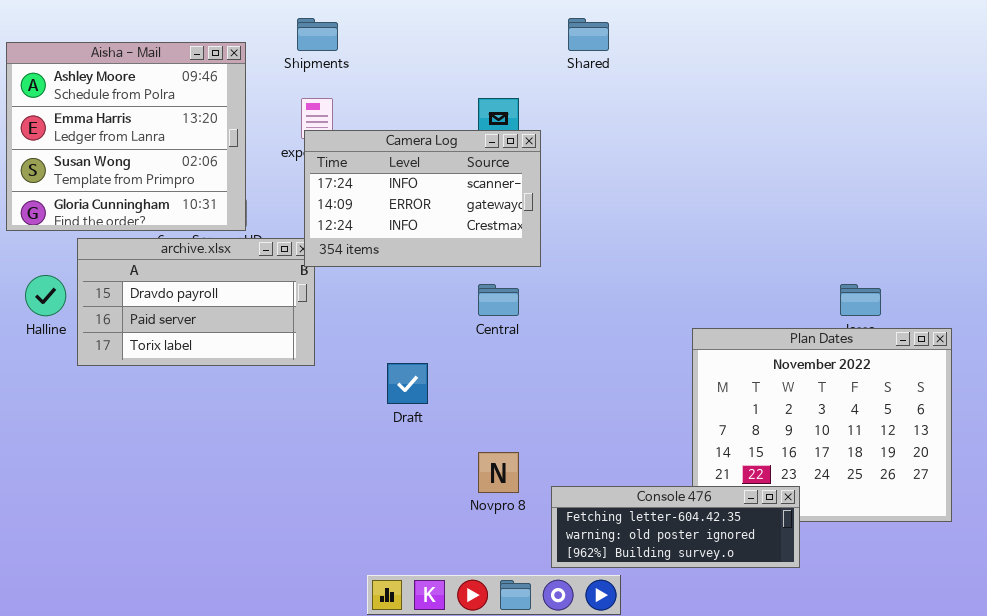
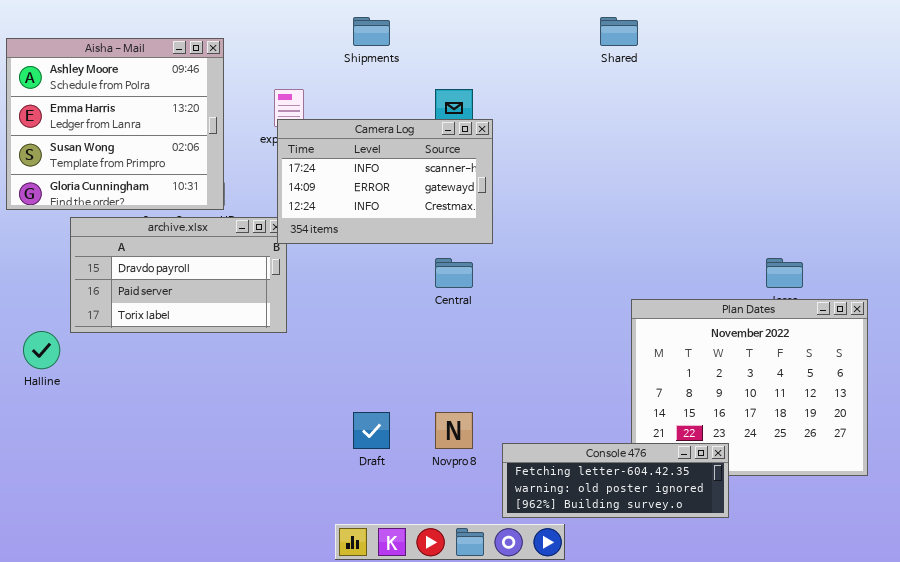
Shipments: [297,18,338,51] -> [353,17,390,46], moved
Shared: [568,18,609,51] -> [600,17,638,46], moved
Halline: [25,275,66,316] -> [23,331,60,369], moved
Draft: [387,363,428,404] -> [353,412,390,449], moved

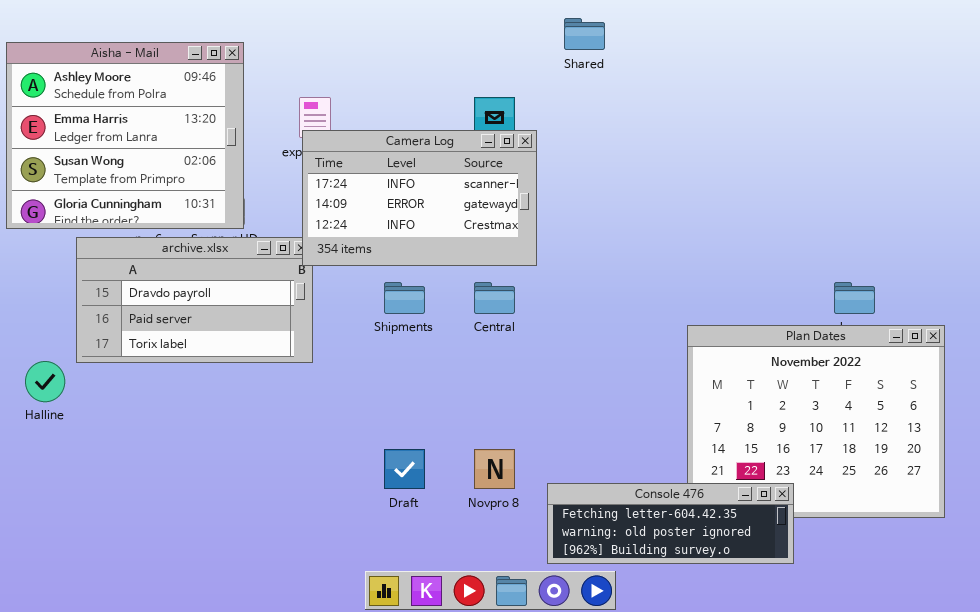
Shipments: [353,17,390,46] -> [384,282,425,314], moved
Shared: [600,17,638,46] -> [564,18,605,50], moved

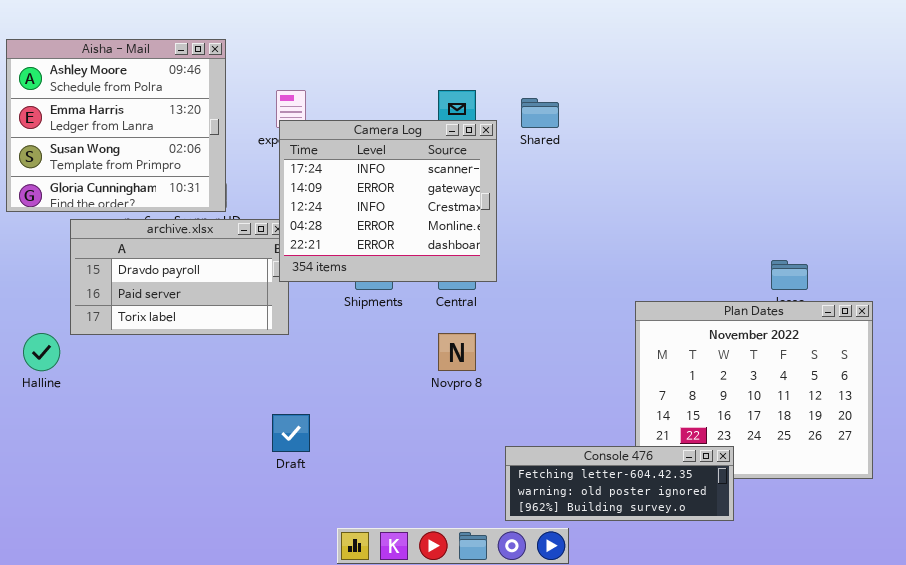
Shared: [564,18,605,50] -> [521,98,559,128], moved
Camera Log: [302,130,537,266] -> [279,120,497,282], resized
Draft: [384,449,425,489] -> [272,414,310,452], moved
Novpro 8: [474,449,515,489] -> [438,333,476,371], moved

